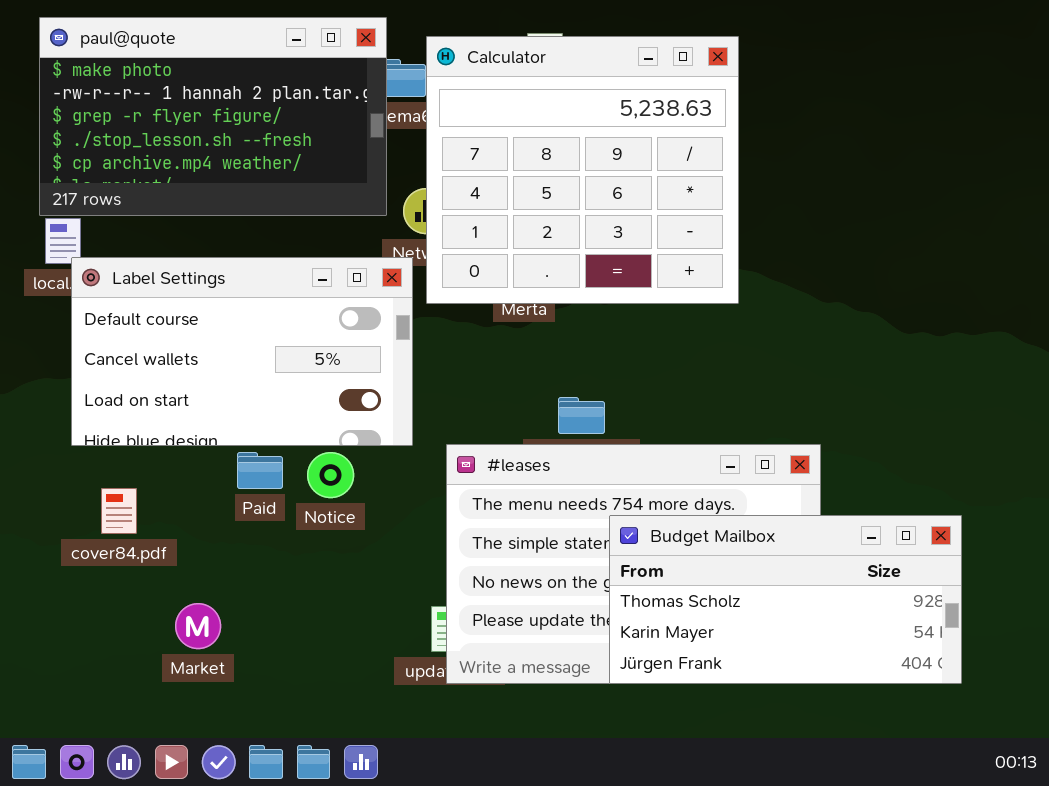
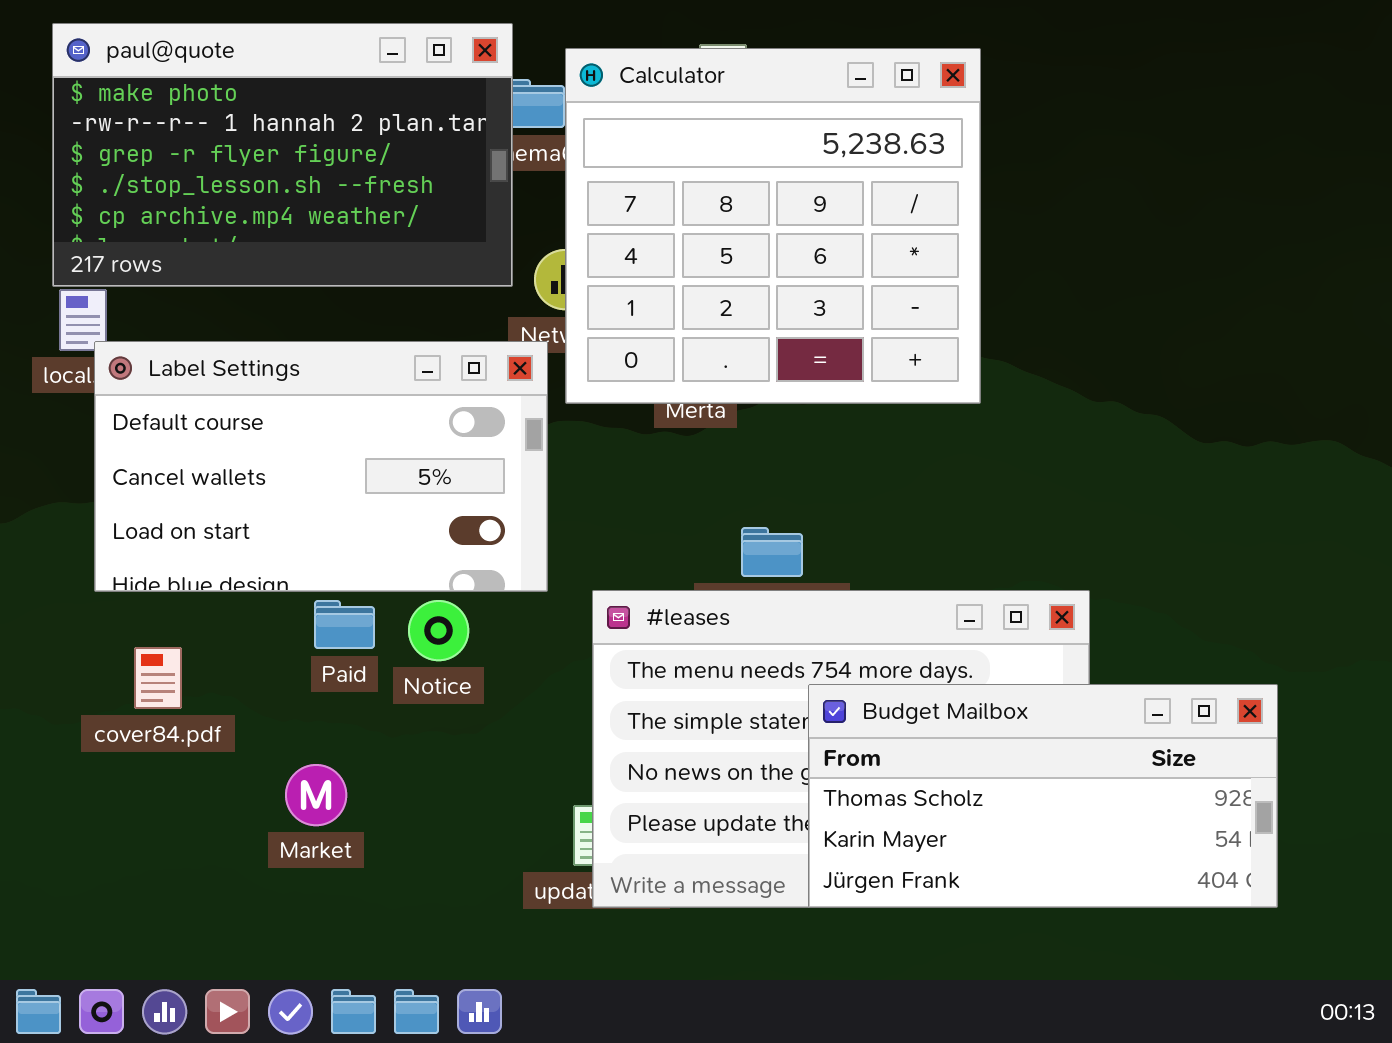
Market: [175,603,221,649] -> [285,764,347,826], moved

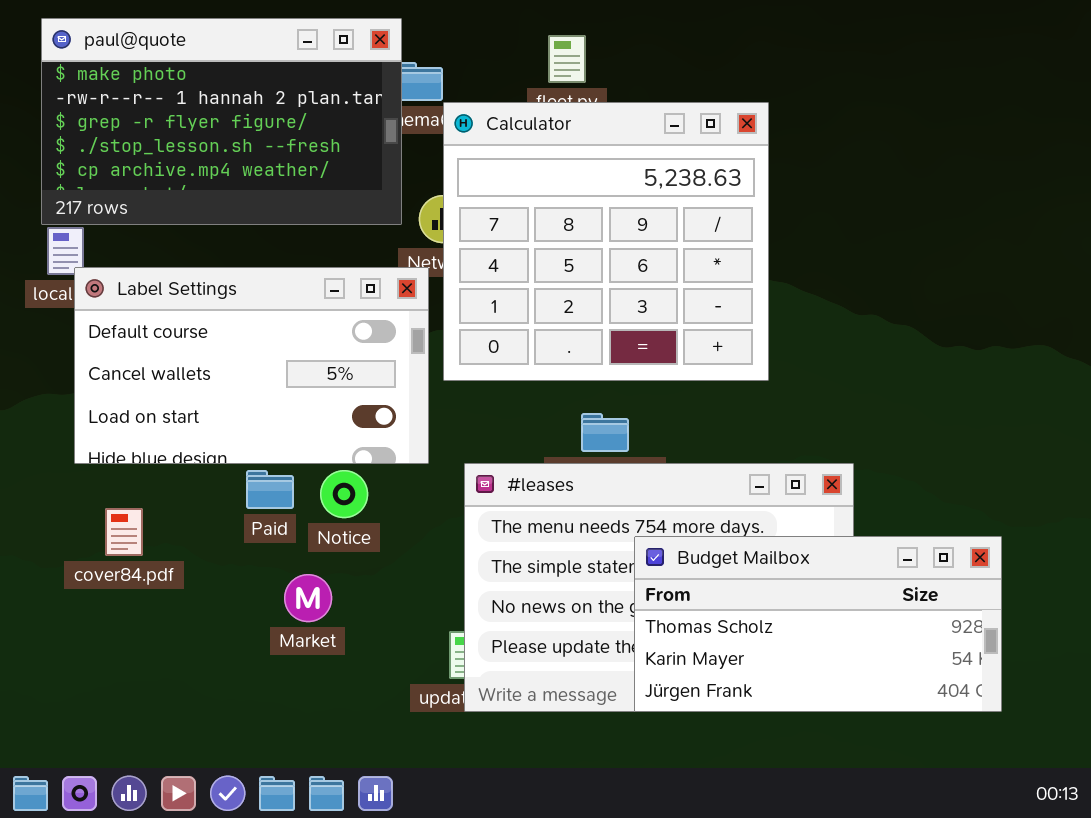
Calculator: [565,48,981,404] -> [443,102,769,381], moved
Market: [285,764,347,826] -> [284,574,332,622], moved

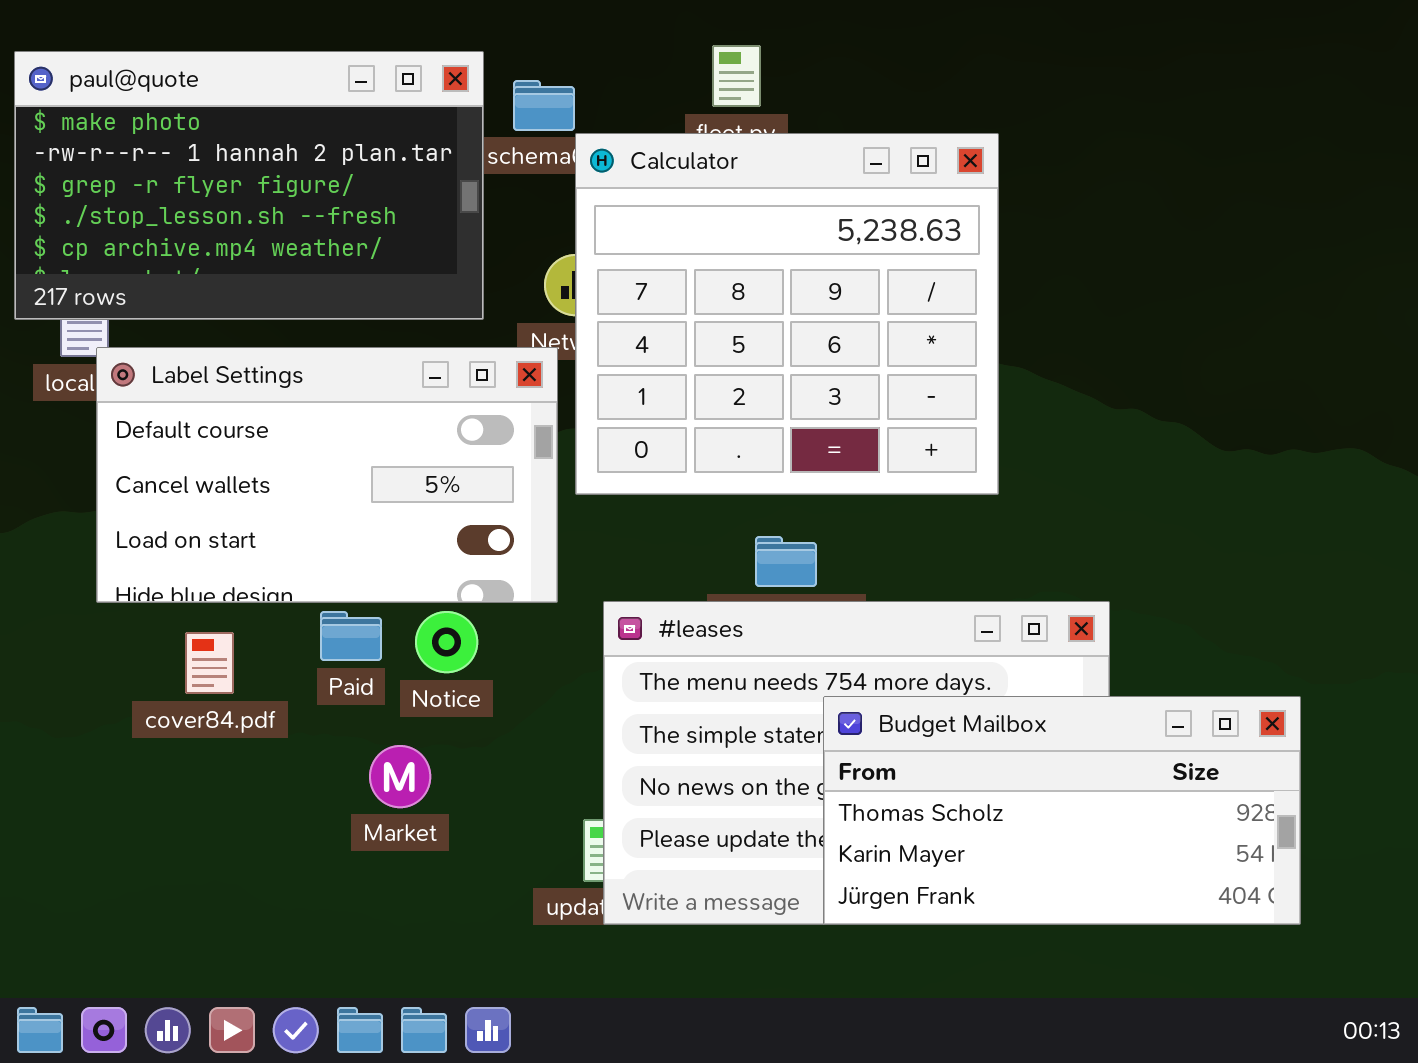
paul@quote: [41,18,402,225] -> [14,51,484,320], moved
cover84.pdf: [105,508,143,556] -> [185,632,234,694], moved

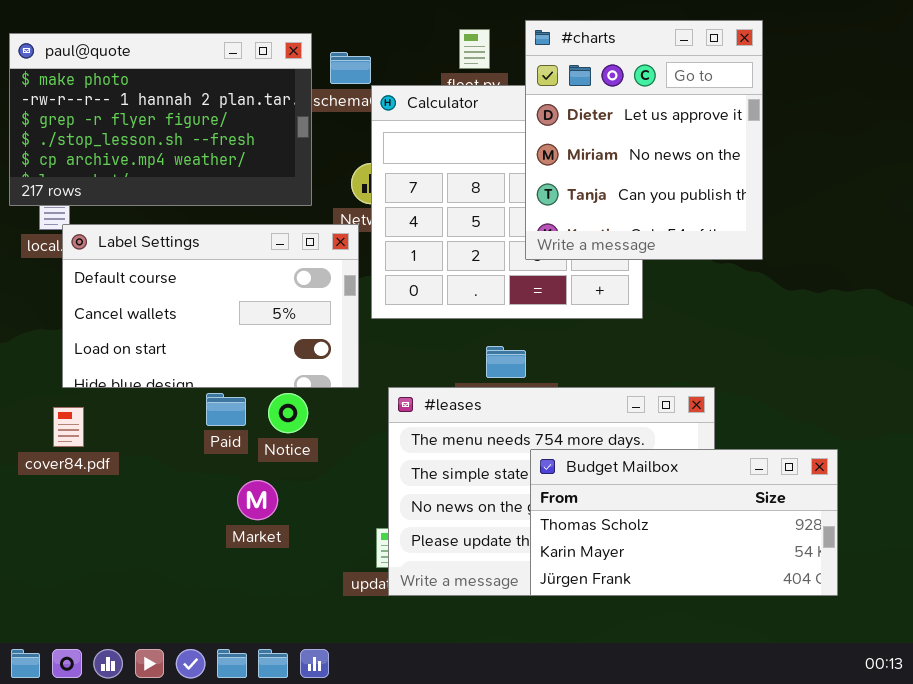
#charts: none -> [525,20,763,260], opened
cover84.pdf: [185,632,234,694] -> [53,407,84,447], moved

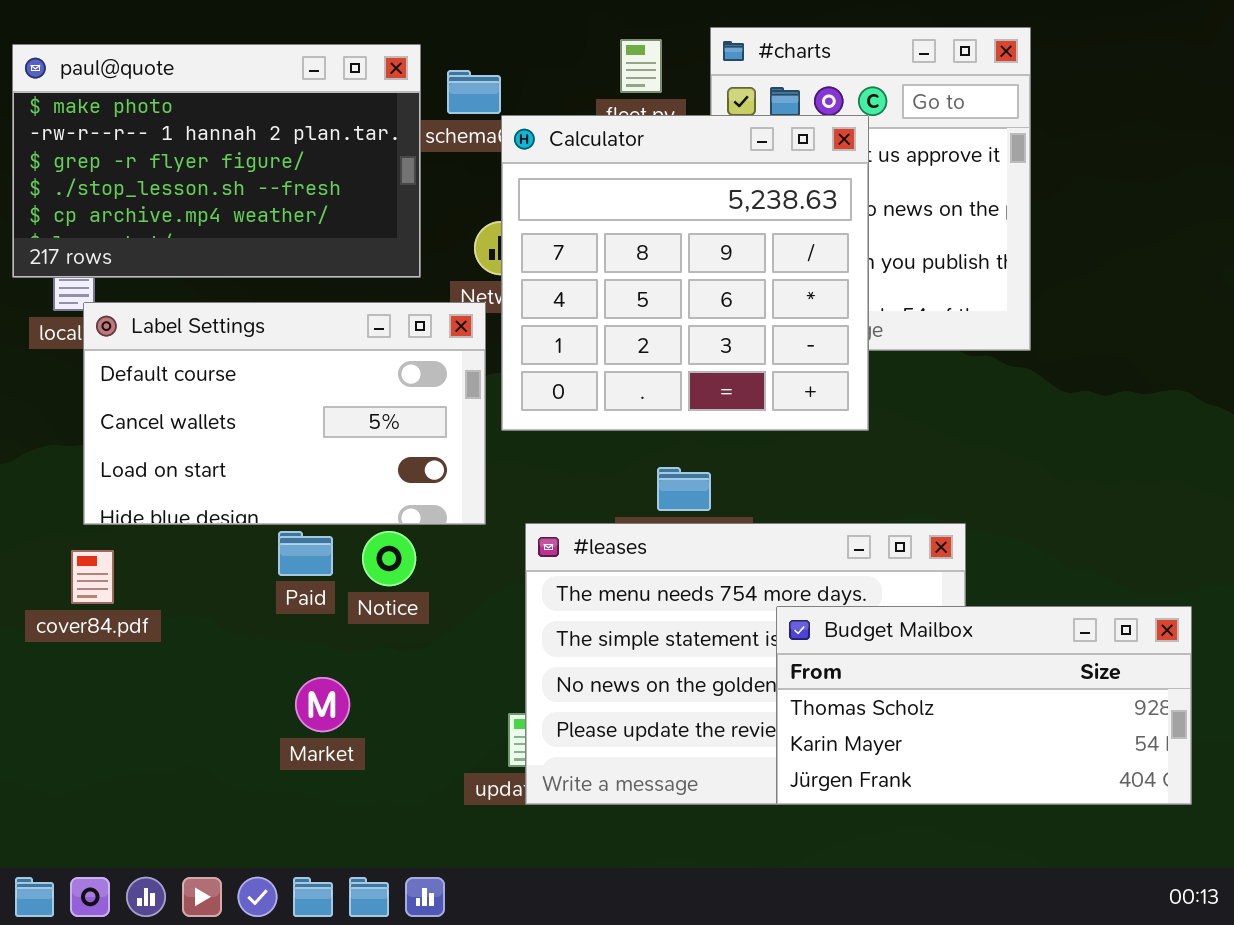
Calculator: [371,85,643,319] -> [501,115,869,431], raised
Budget Mailbox: [530,449,838,596] -> [776,606,1192,805], moved
Market: [237,480,278,520] -> [295,677,350,732], moved

